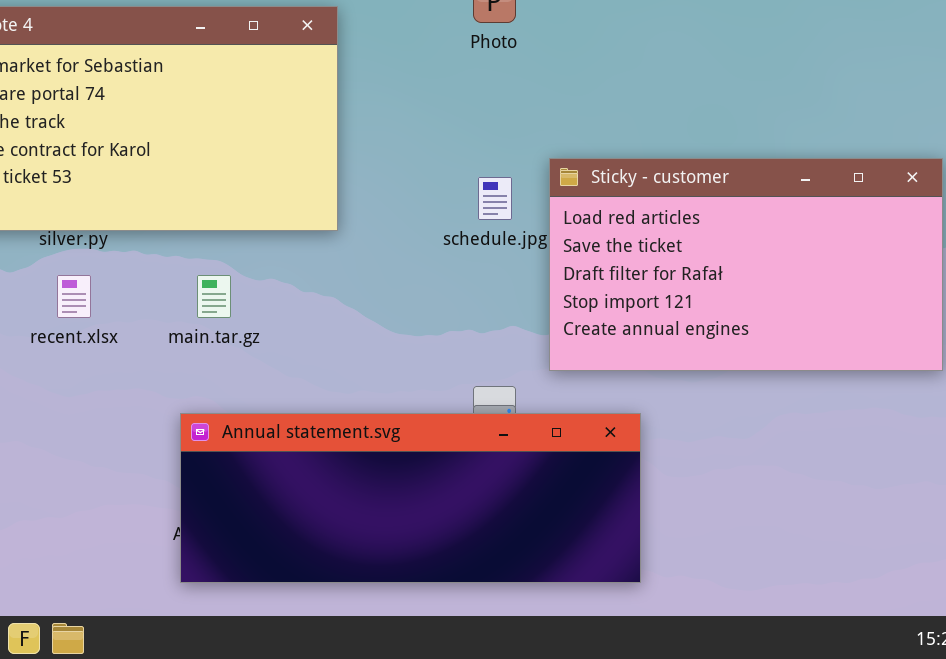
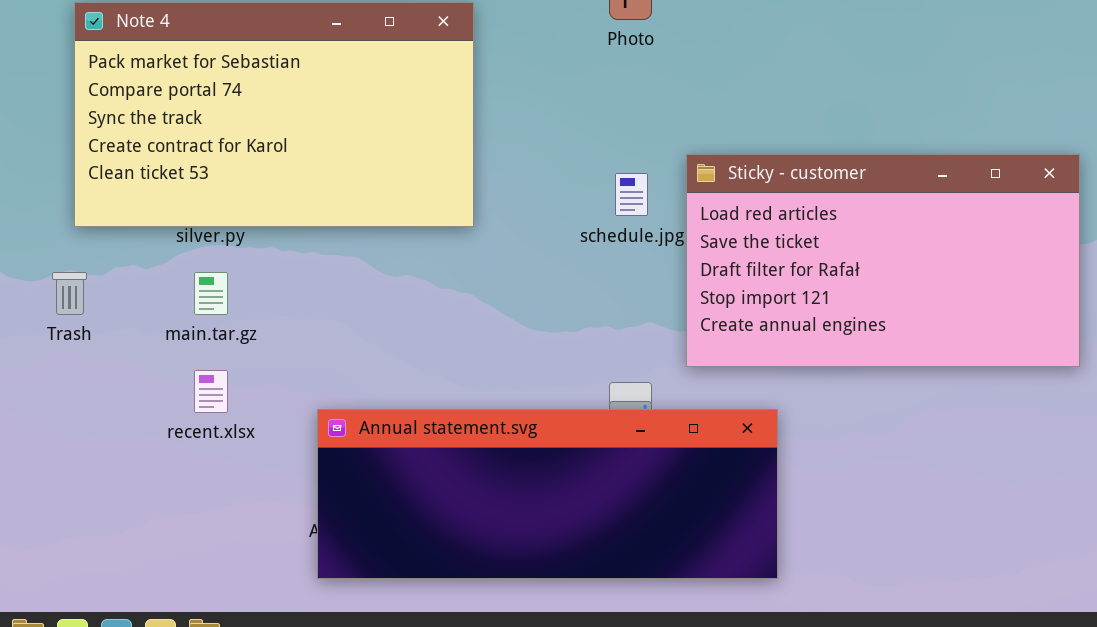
recent.xlsx: [57,275,91,318] -> [194,370,228,413], moved
main.tar.gz: [197,275,231,318] -> [194,272,228,315], moved

